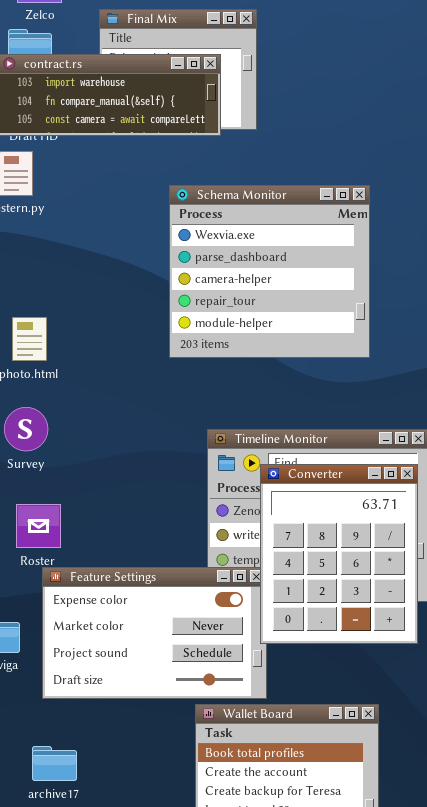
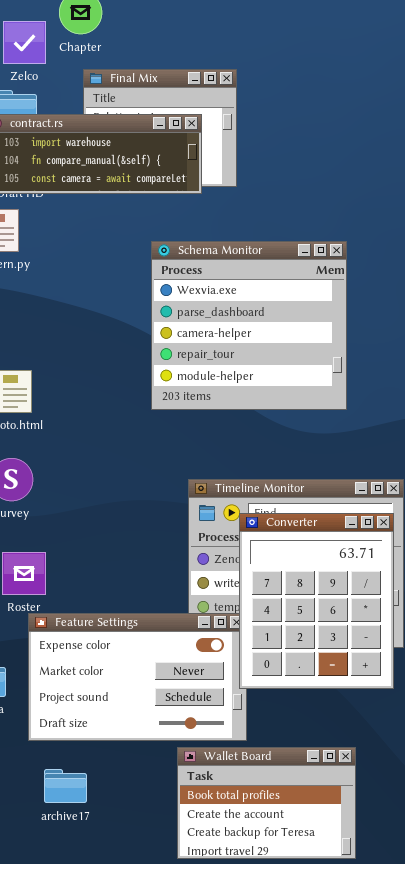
archive17: [32,746,77,781] -> [44,769,87,803], moved

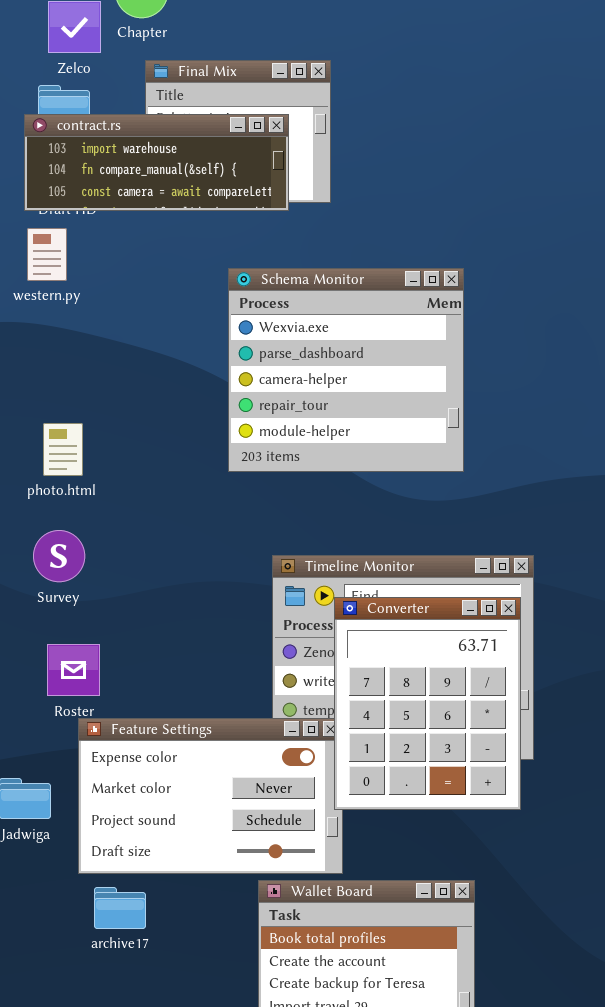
archive17: [44,769,87,803] -> [94,887,146,929], moved

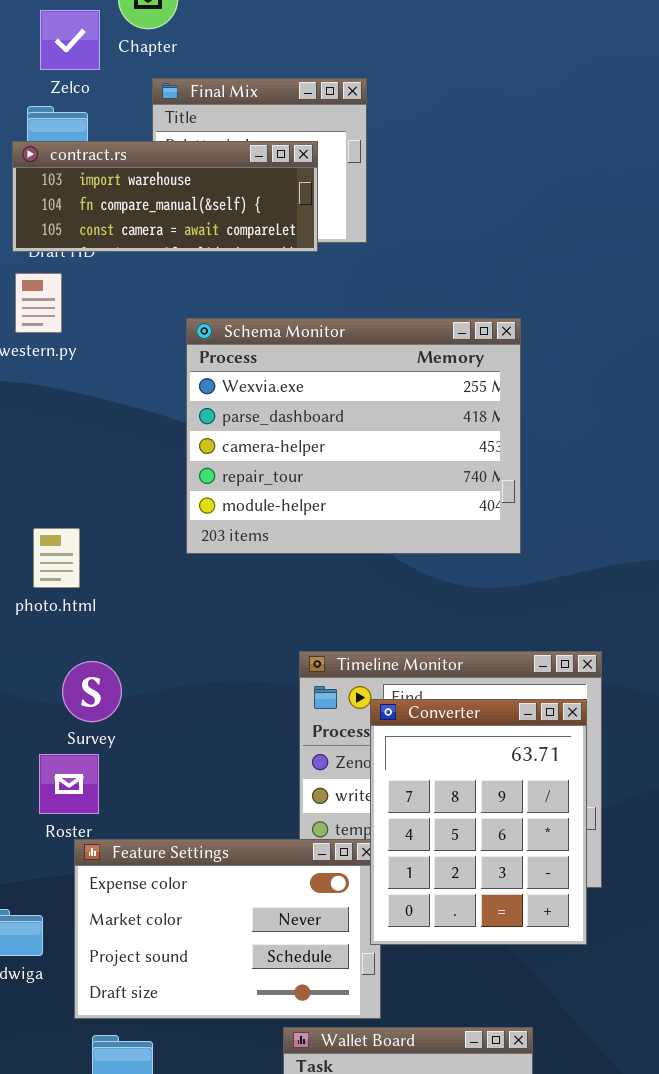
Schema Monitor: [228,268,464,472] -> [186,318,521,554], resized
photo.html: [43,423,83,476] -> [33,528,80,588], moved
Survey: [33,530,85,582] -> [62,661,122,722], moved

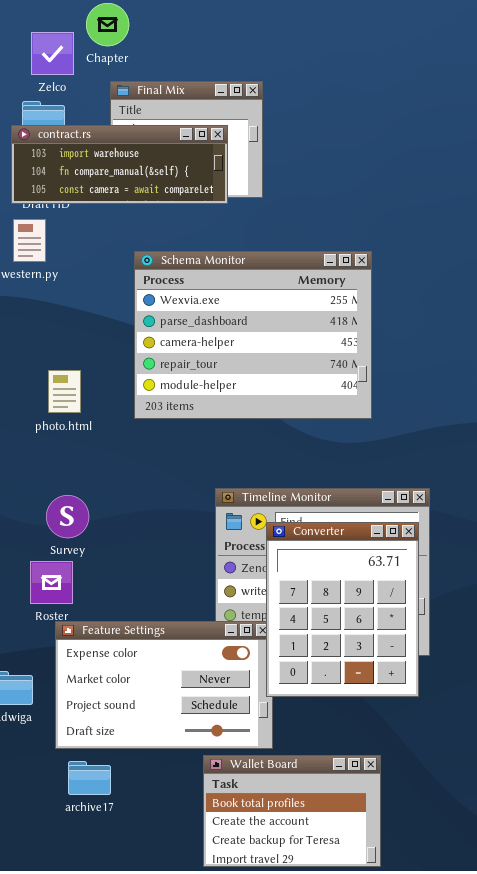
photo.html: [33,528,80,588] -> [48,370,81,413], moved

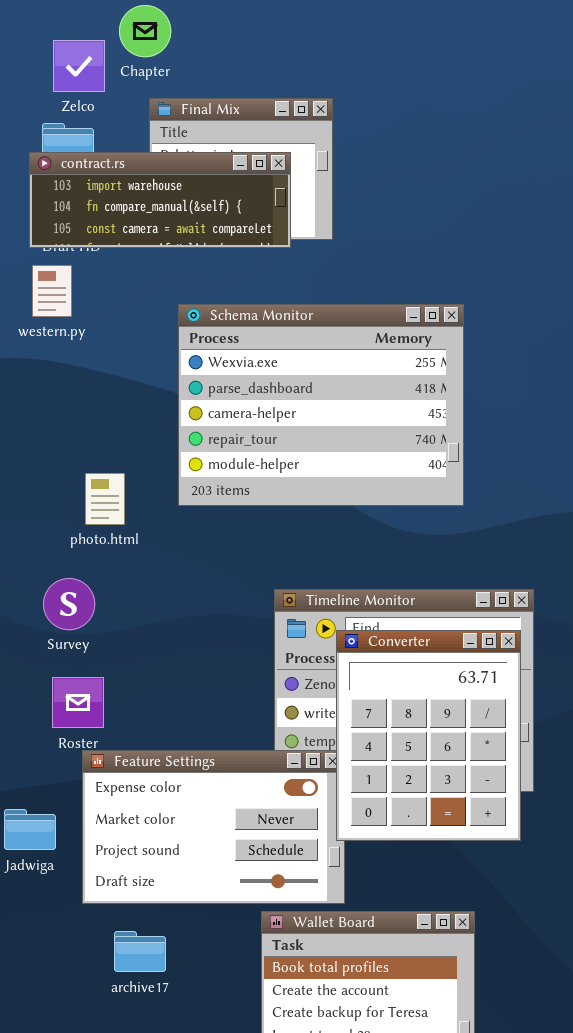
photo.html: [48,370,81,413] -> [85,473,125,525], moved
Survey: [46,495,89,538] -> [43,578,95,630], moved
archive17: [68,761,111,795] -> [114,931,166,972], moved

